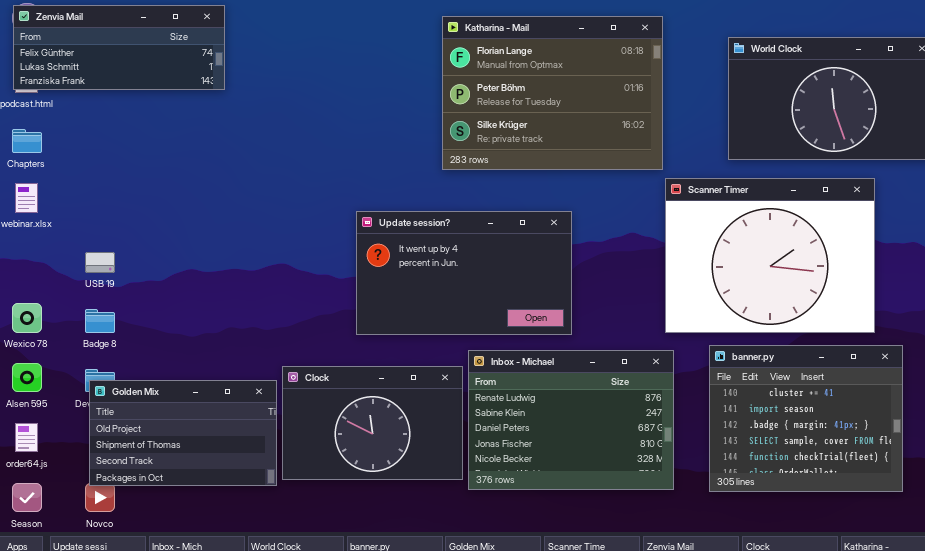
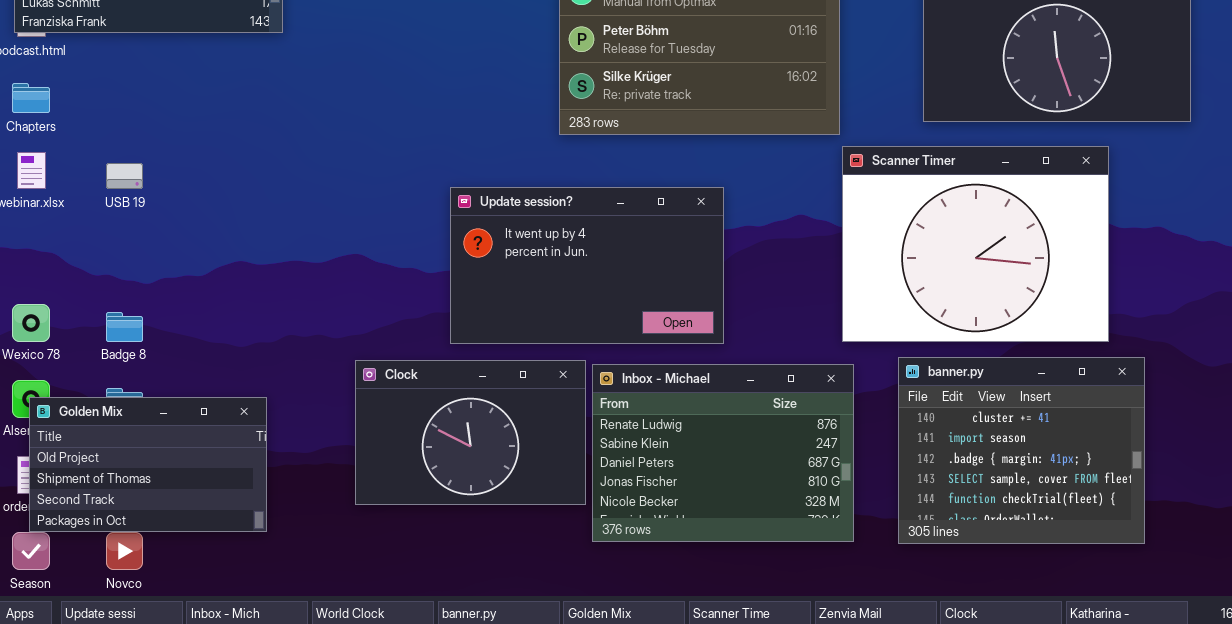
USB 19: [85,252,115,273] -> [106,163,143,189], moved
Clock: [282,366,463,480] -> [355,360,586,505], moved
Golden Mix: [89,380,277,486] -> [29,397,267,532], moved

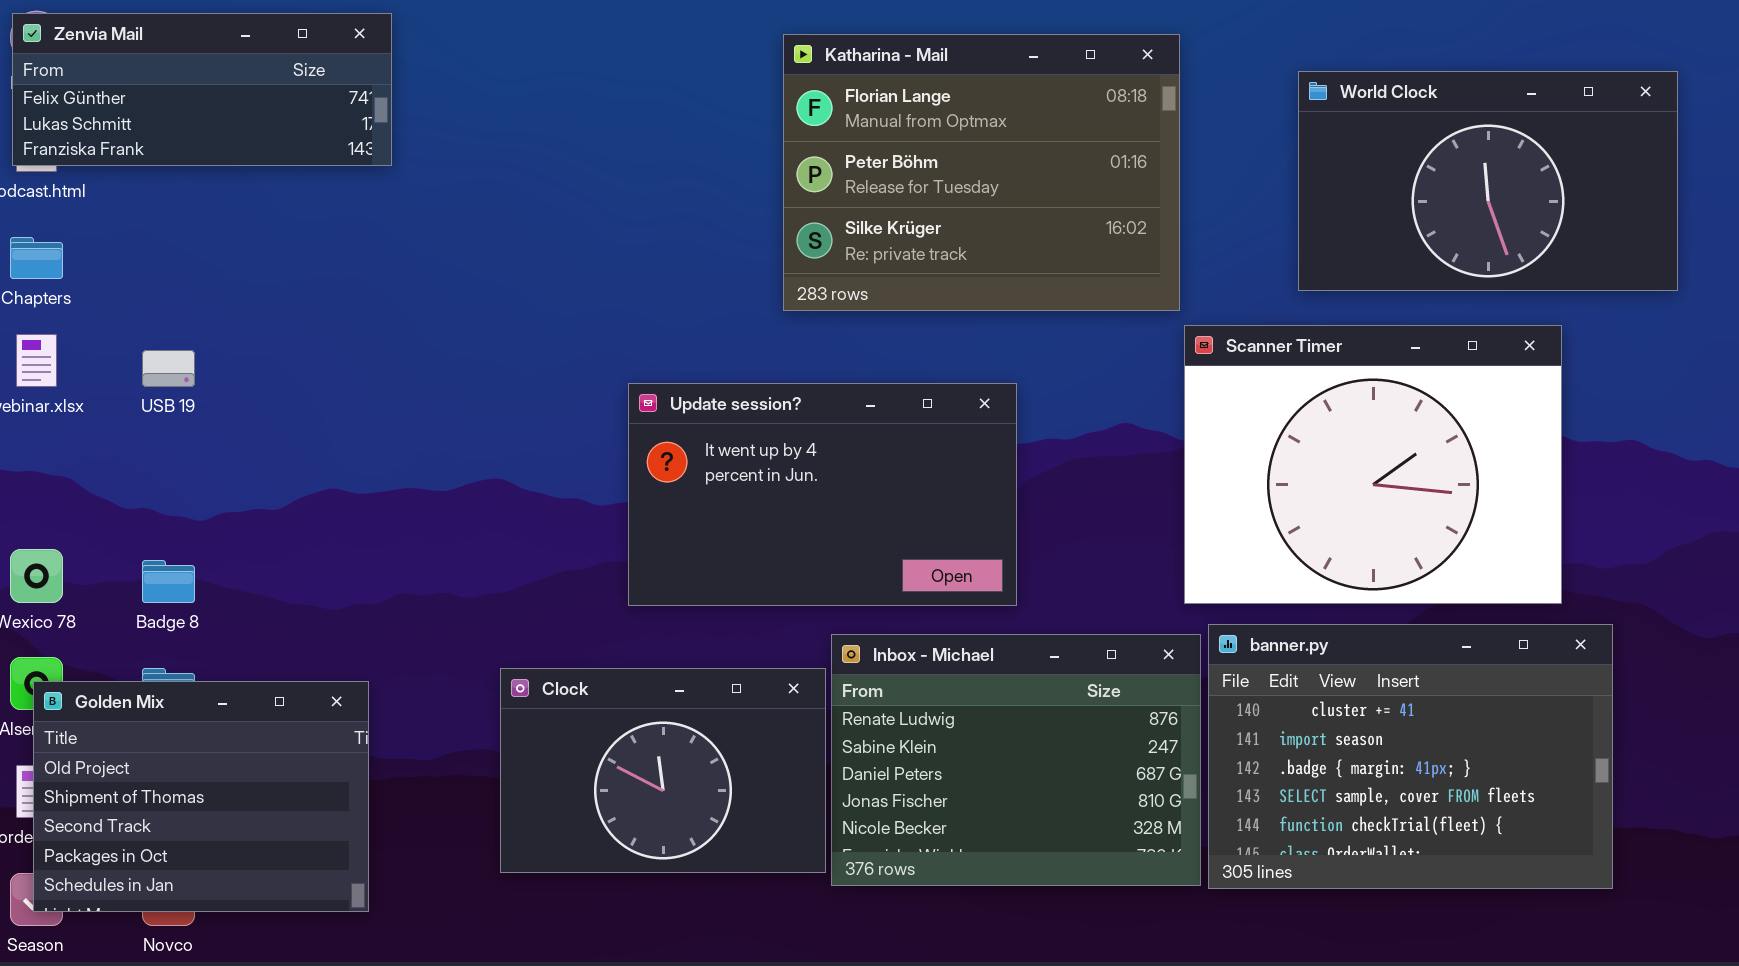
banner.py: [898,357,1145,544] -> [1208,624,1613,889], resized
Clock: [355,360,586,505] -> [500,668,826,873], moved
Golden Mix: [29,397,267,532] -> [33,681,369,912], resized

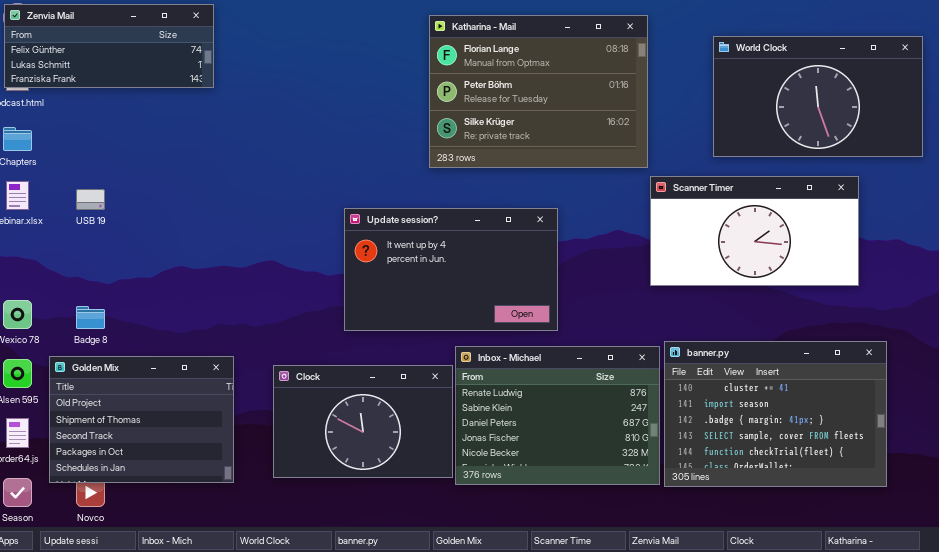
Scanner Timer: [1184,325,1562,604] -> [650,176,859,286], resized
Golden Mix: [33,681,369,912] -> [49,356,234,483], moved

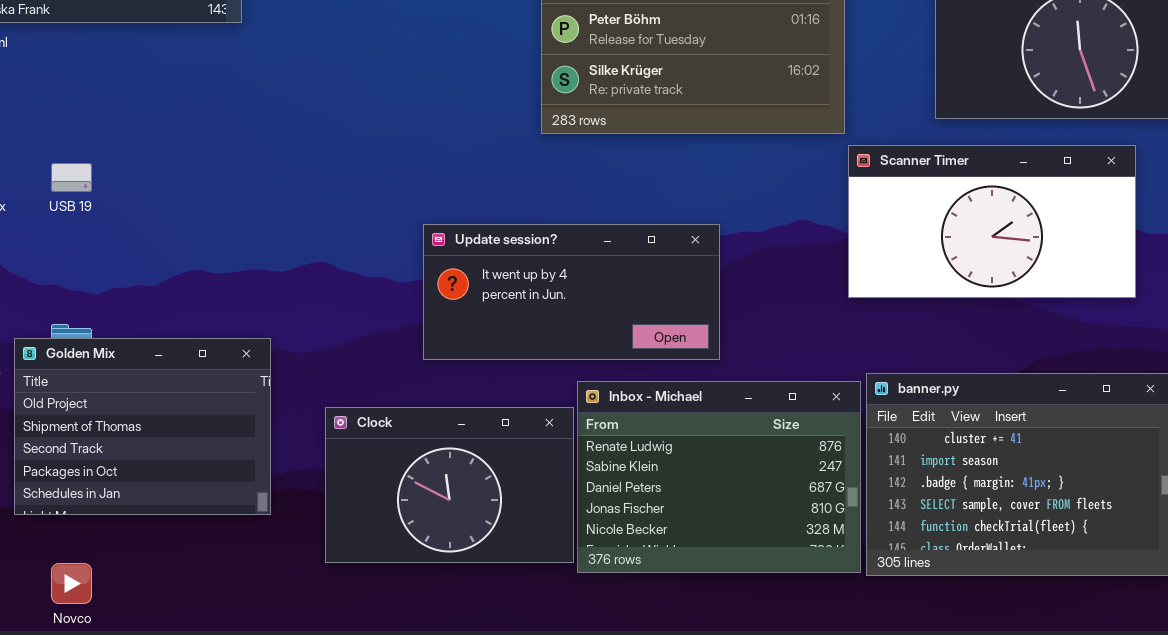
Update session?: [344,208,558,331] -> [423,224,720,360], resized
Golden Mix: [49,356,234,483] -> [14,338,271,515], moved

